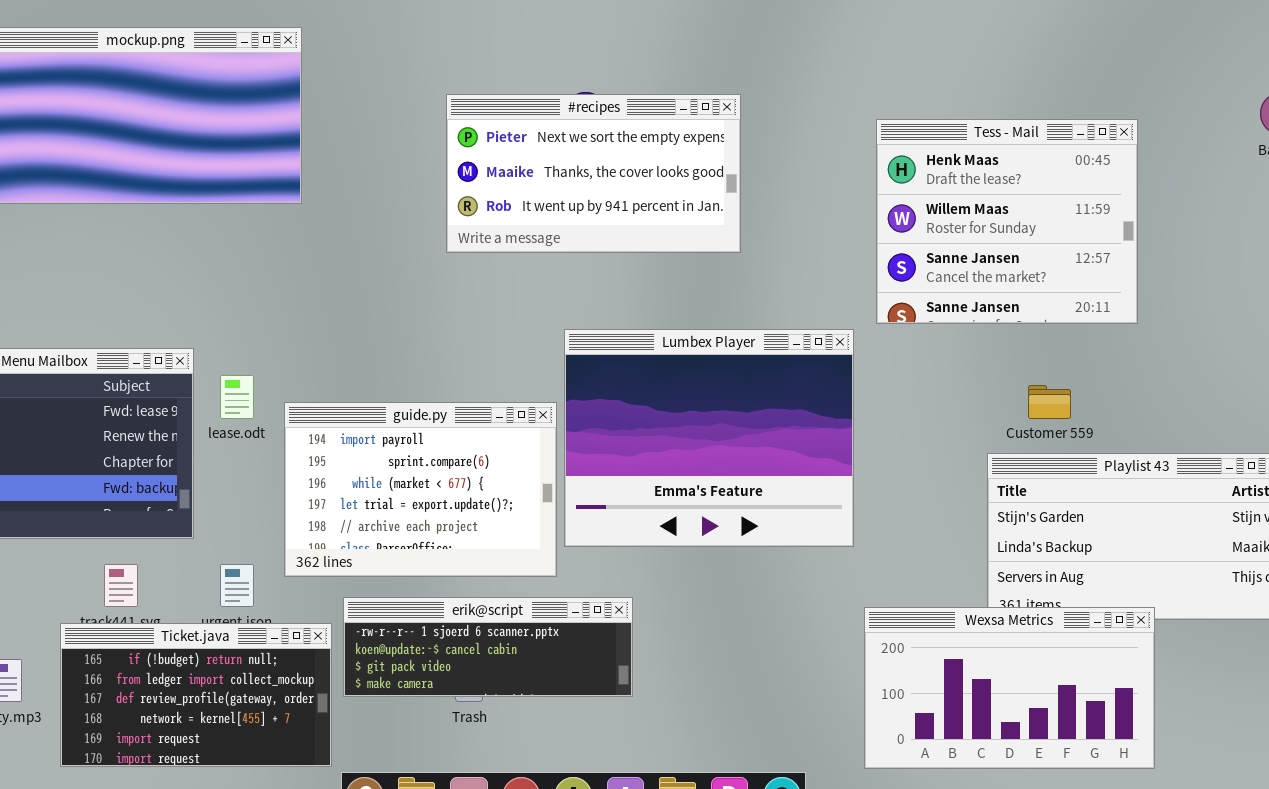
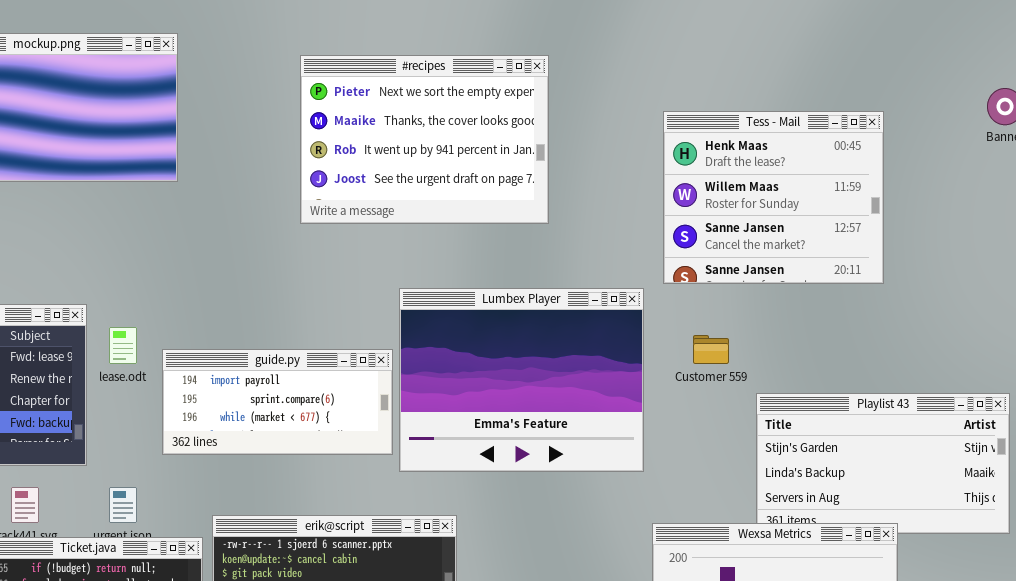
#recipes: [446,94,741,253] -> [300,55,549,224], resized
Customer 559: [1028,385,1071,419] -> [693,335,729,364], moved
guide.py: [284,402,557,577] -> [162,349,393,455], resized

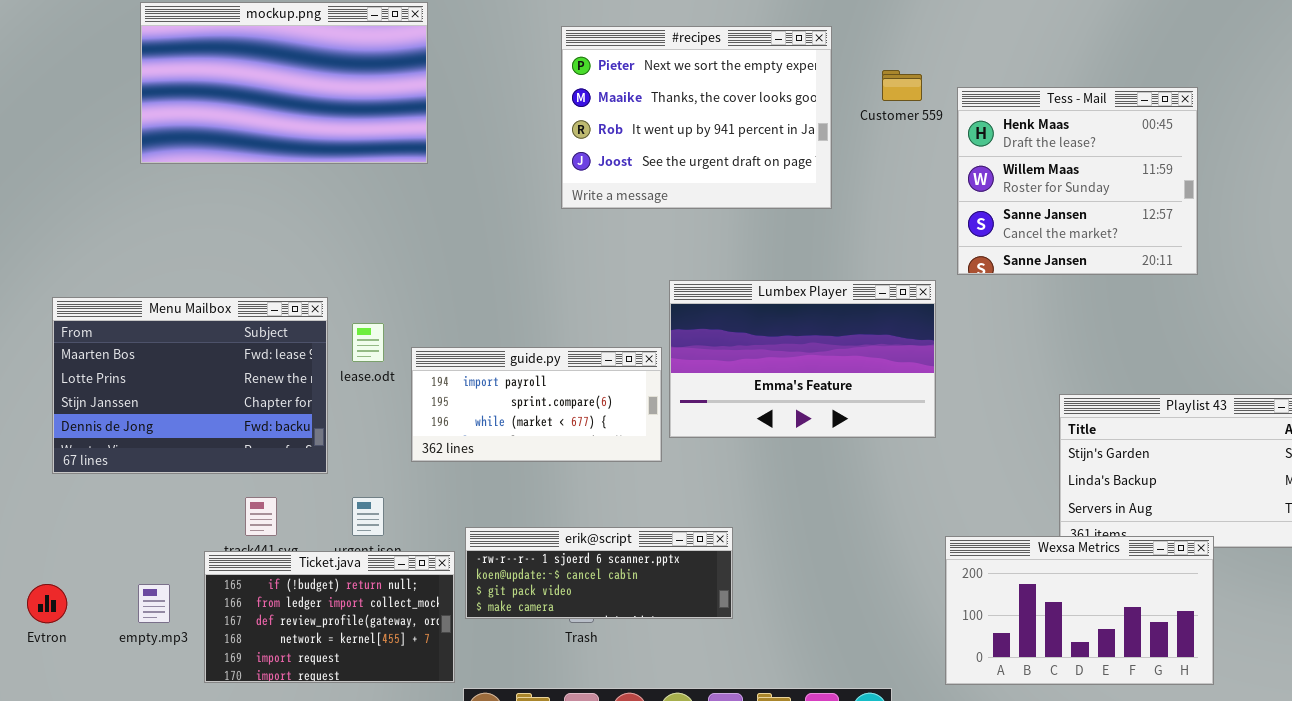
Lumbex Player: [399,288,644,472] -> [669,280,936,438], resized
Customer 559: [693,335,729,364] -> [882,70,922,101], moved

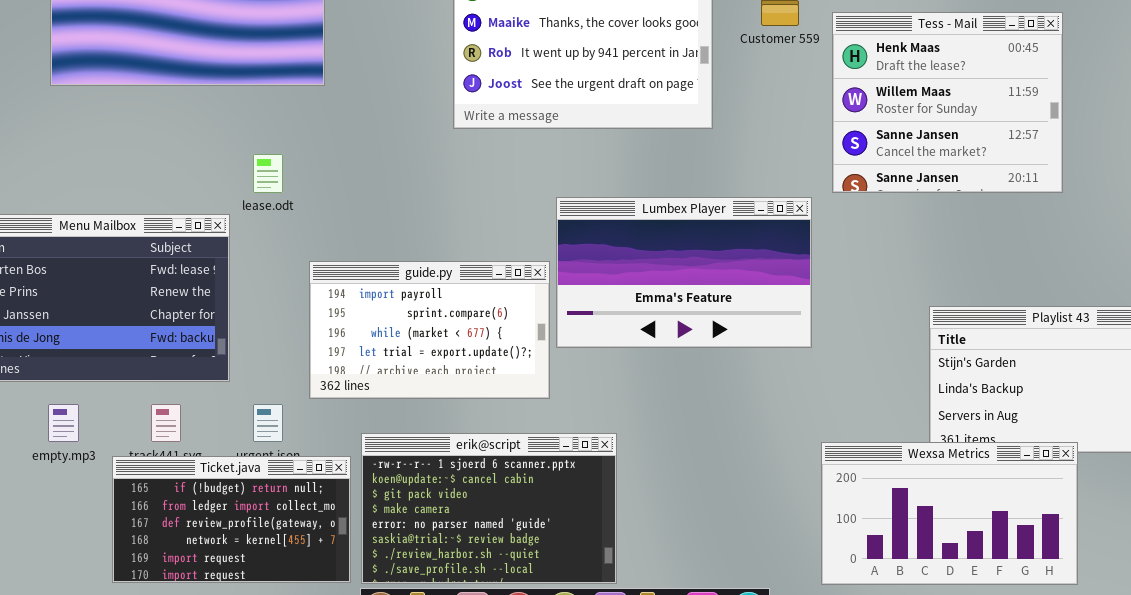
lease.odt: [352,323,384,362] -> [253,154,283,193], moved
guide.py: [411,347,662,462] -> [309,261,550,399], resized
erik@script: [465,527,733,619] -> [361,433,617,584], resized
empty.mp3: [138,584,170,623] -> [48,404,79,442], moved

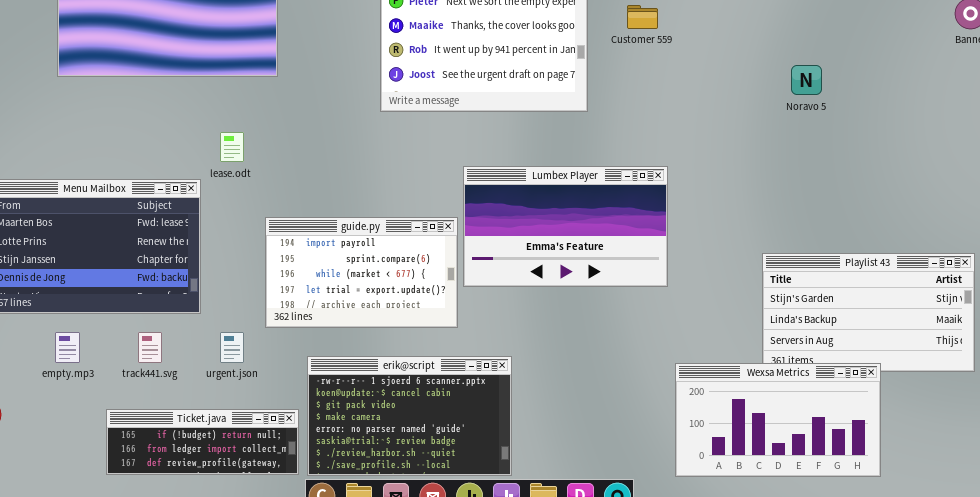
Tess - Mail: [832,12,1063,193] -> none, closed
Ticket.java: [112,456,351,583] -> [106,409,299,475], resized

